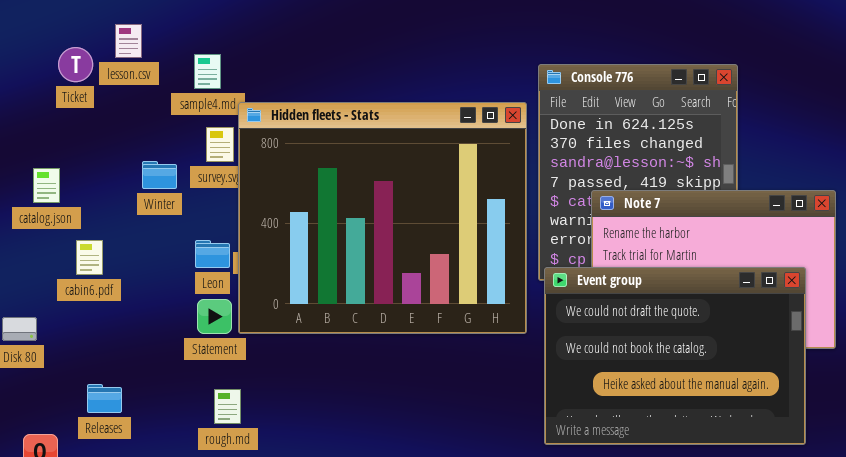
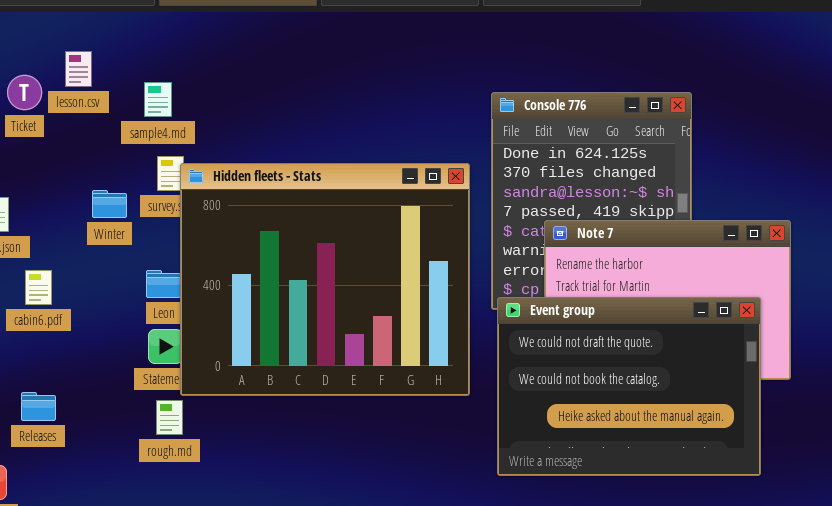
Hidden fleets - Stats: [238,102,527,334] -> [180,163,470,396], moved
Releases: [87,384,122,413] -> [21,392,56,421], moved
rough.md: [214,389,241,424] -> [156,400,183,435], moved

